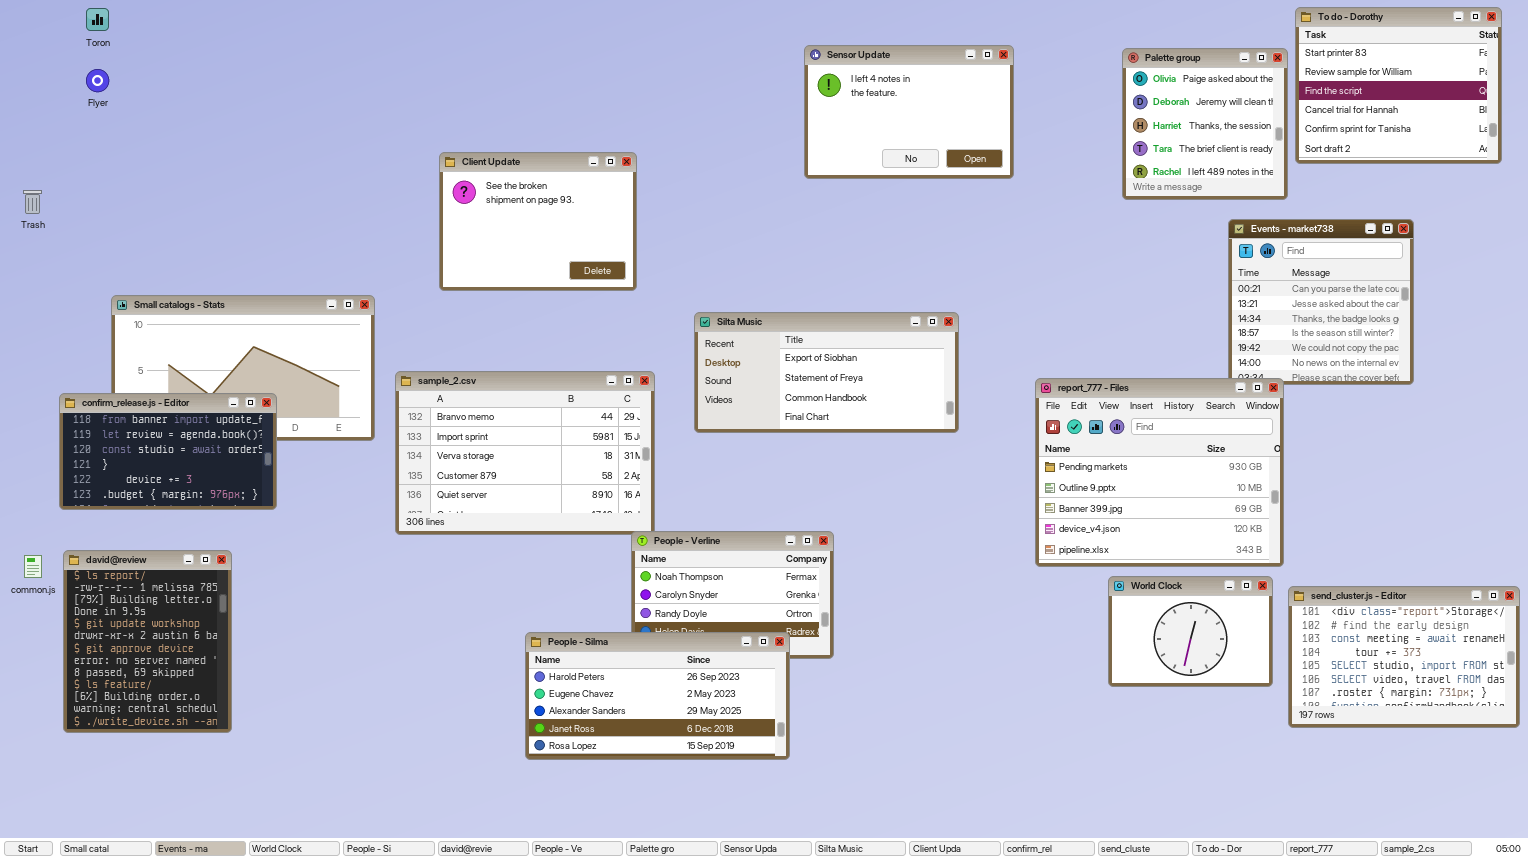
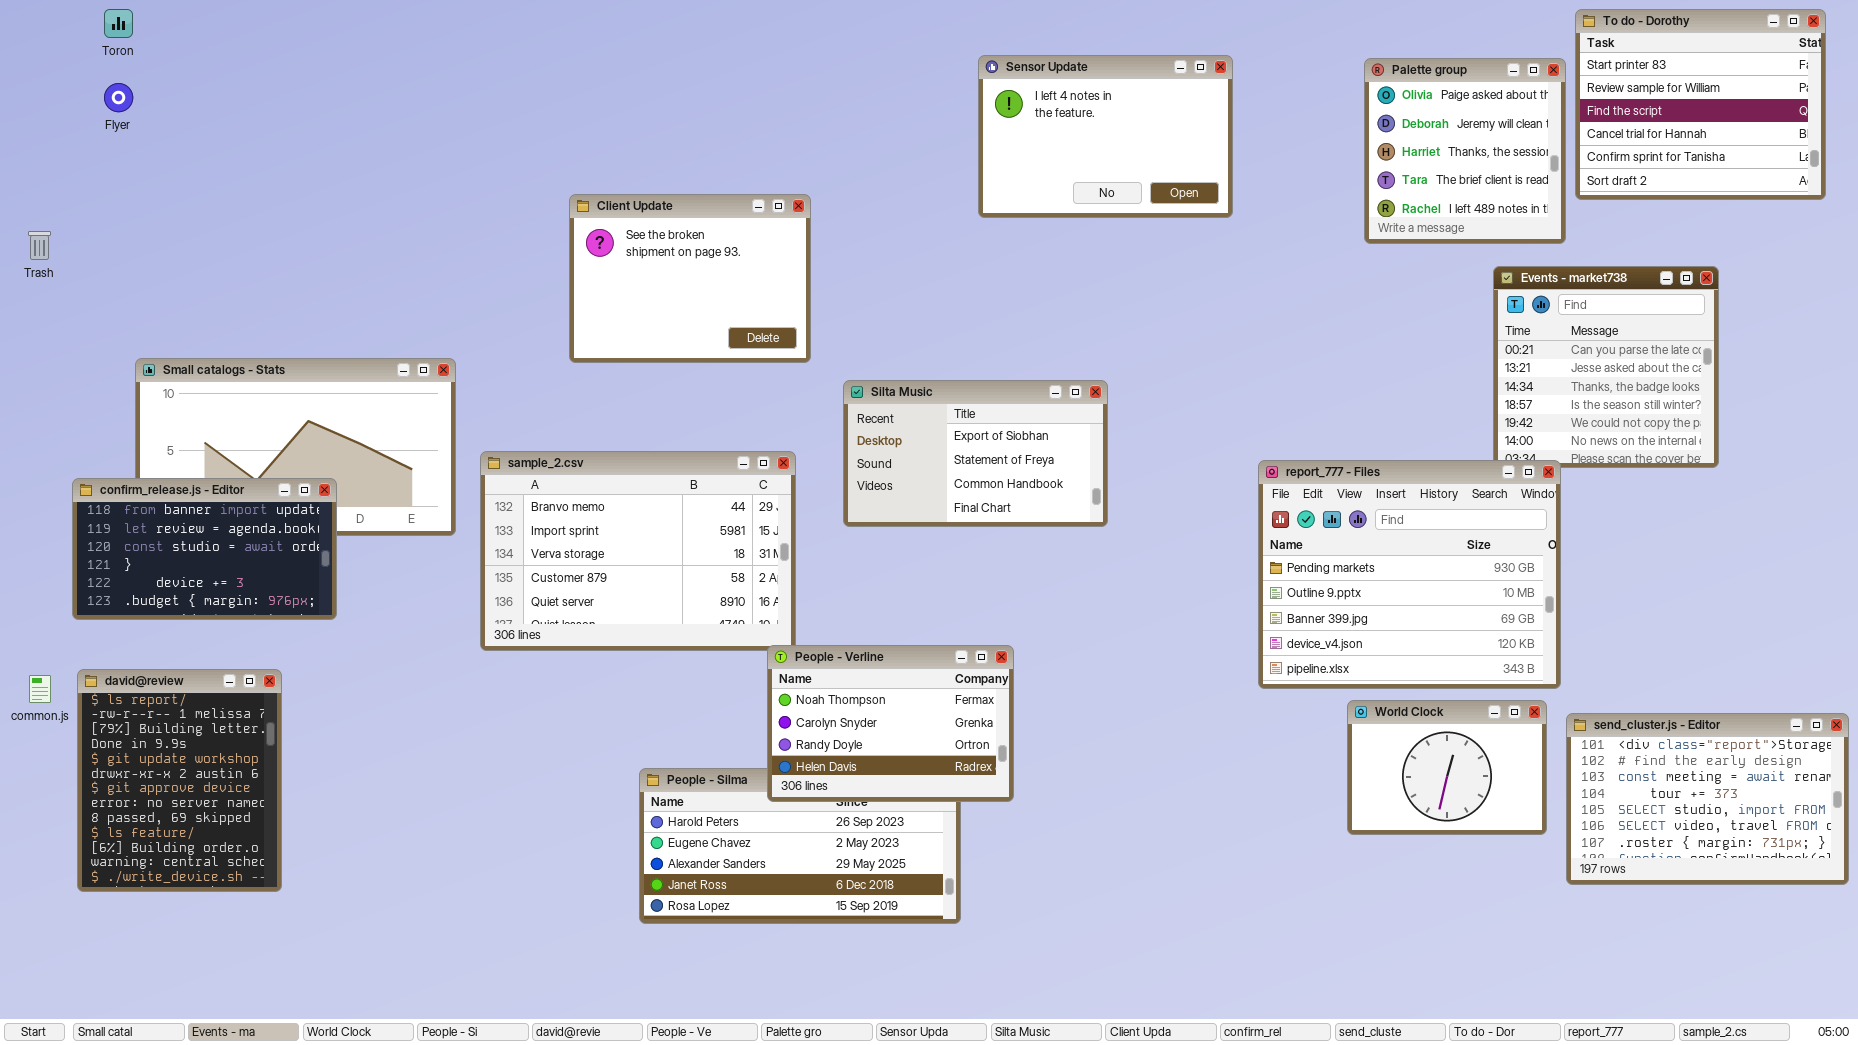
Client Update: [439,152,637,291] -> [569,194,811,363], moved
Silta Music: [694,312,959,433] -> [843,380,1108,527], resized
People - Verline: [631,531,834,659] -> [767,645,1014,802], raised

